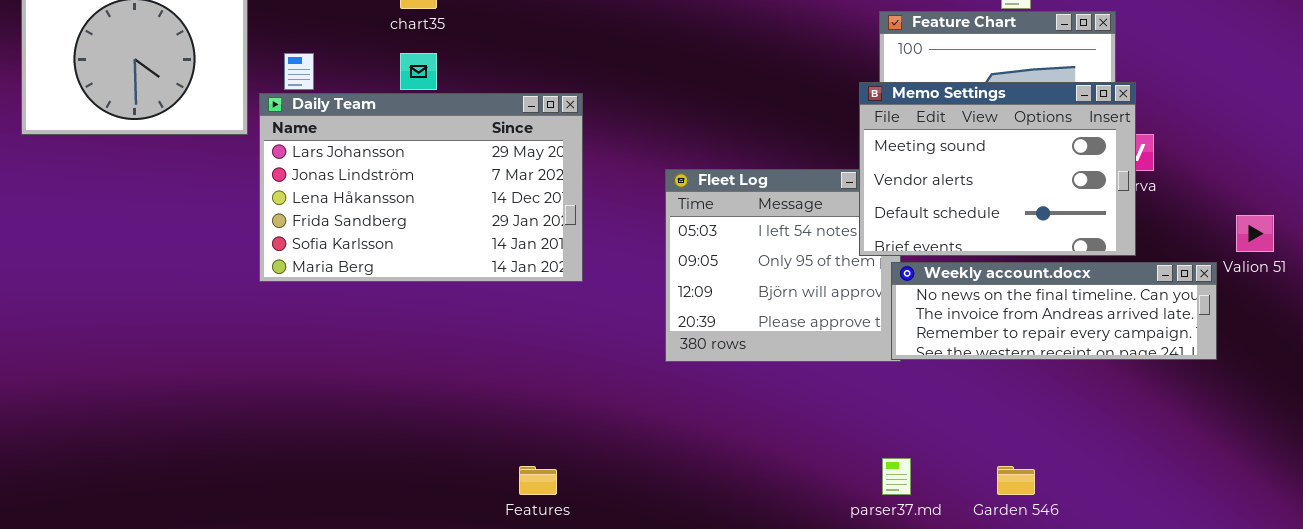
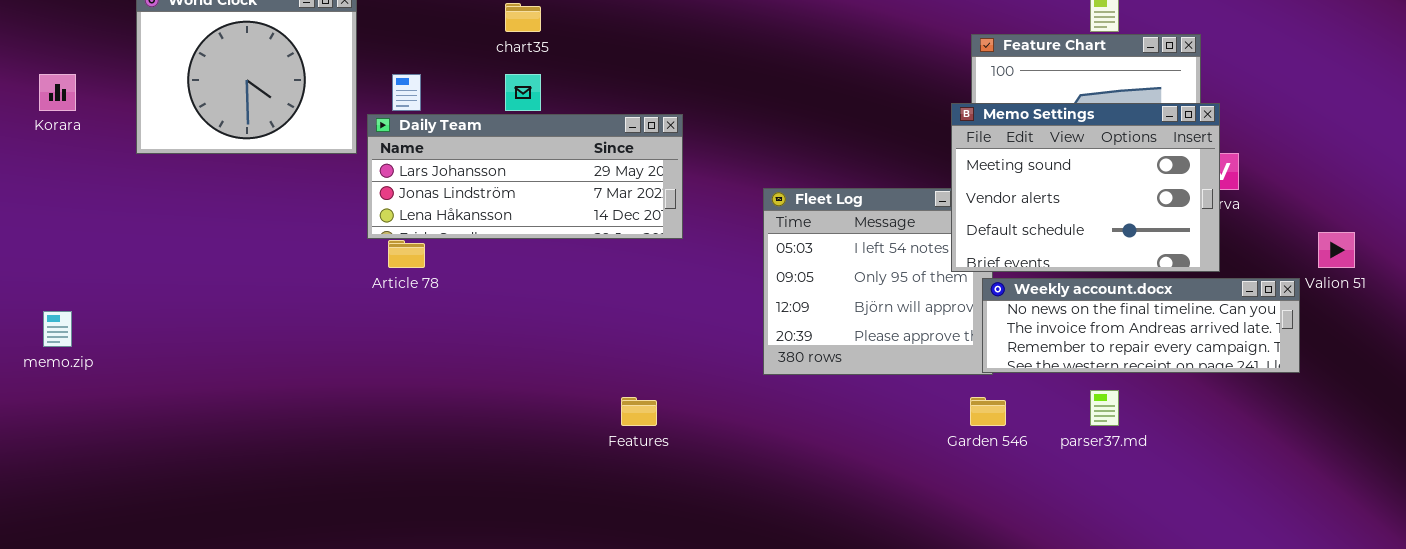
Daily Team: [259,93,583,282] -> [367,114,683,239], resized
parser37.md: [882,458,911,495] -> [1090,390,1119,426], moved
Features: [519,466,557,495] -> [621,397,657,426], moved
Garden 546: [997,466,1035,495] -> [970,397,1006,426], moved

